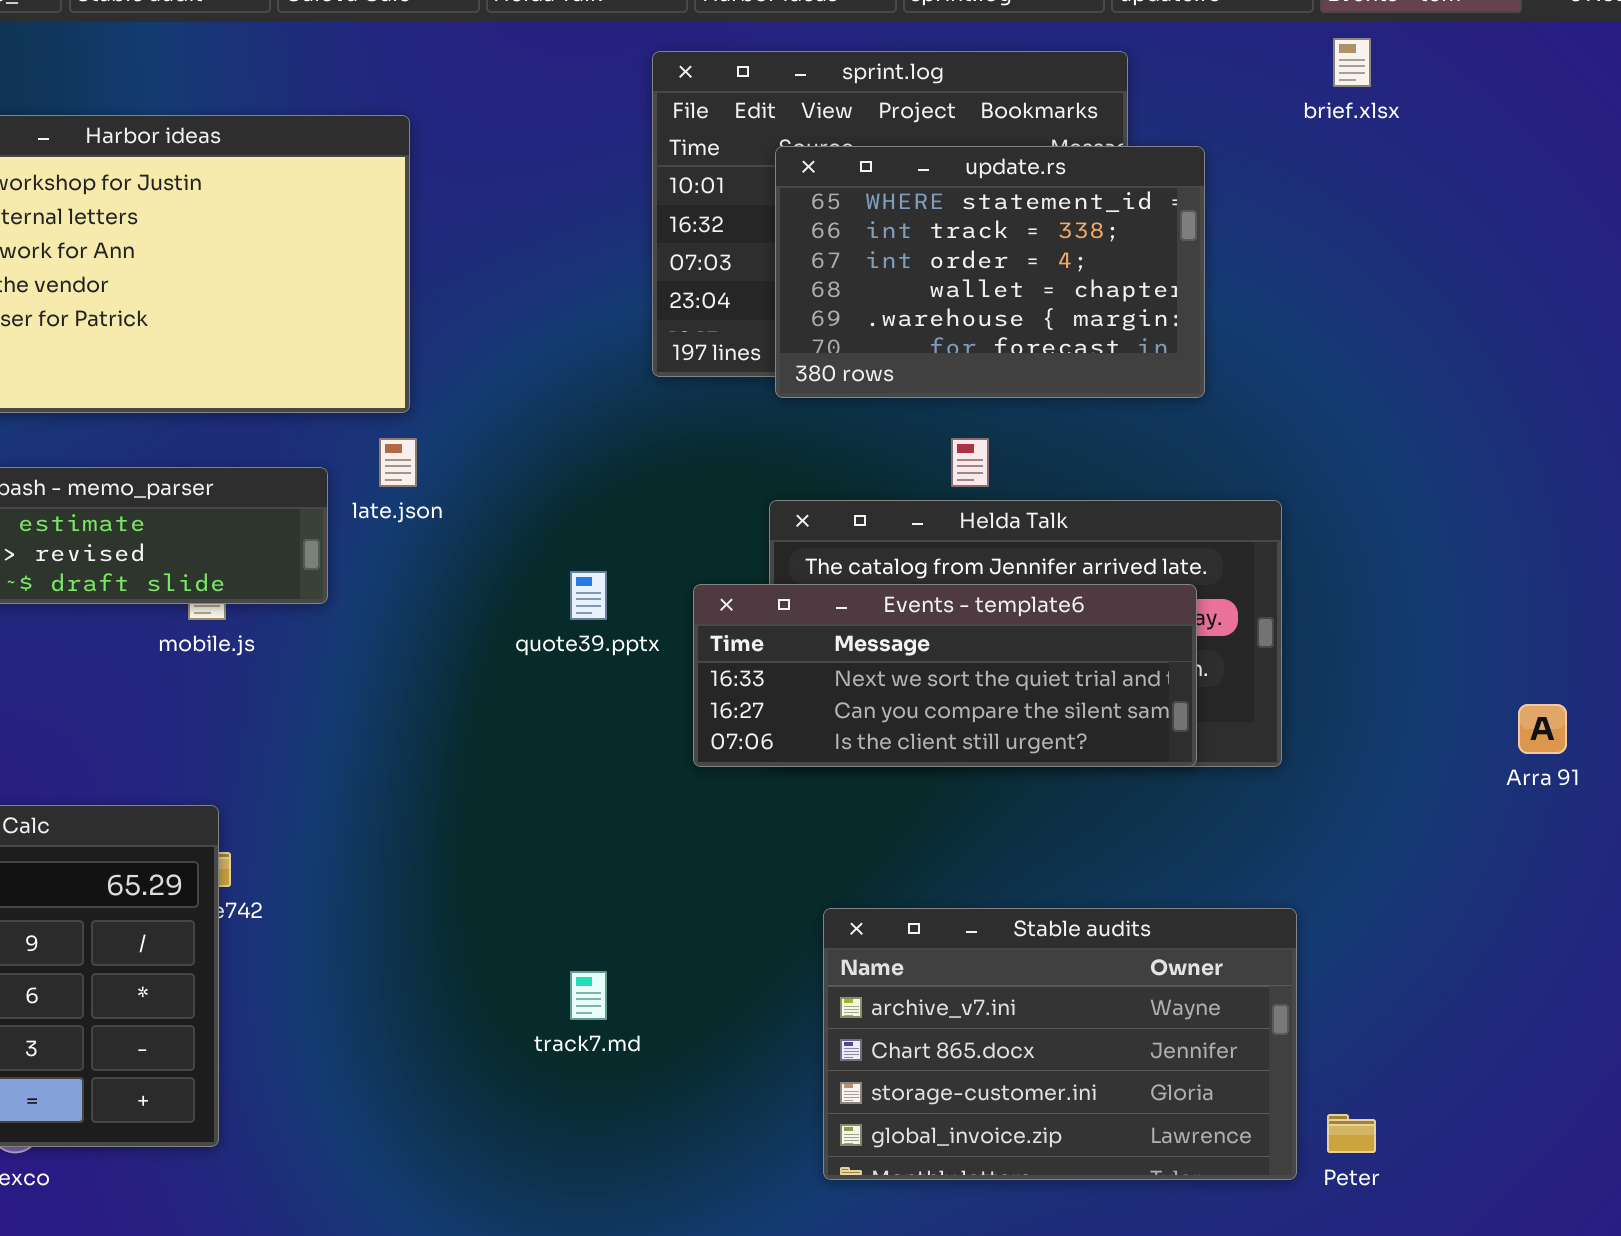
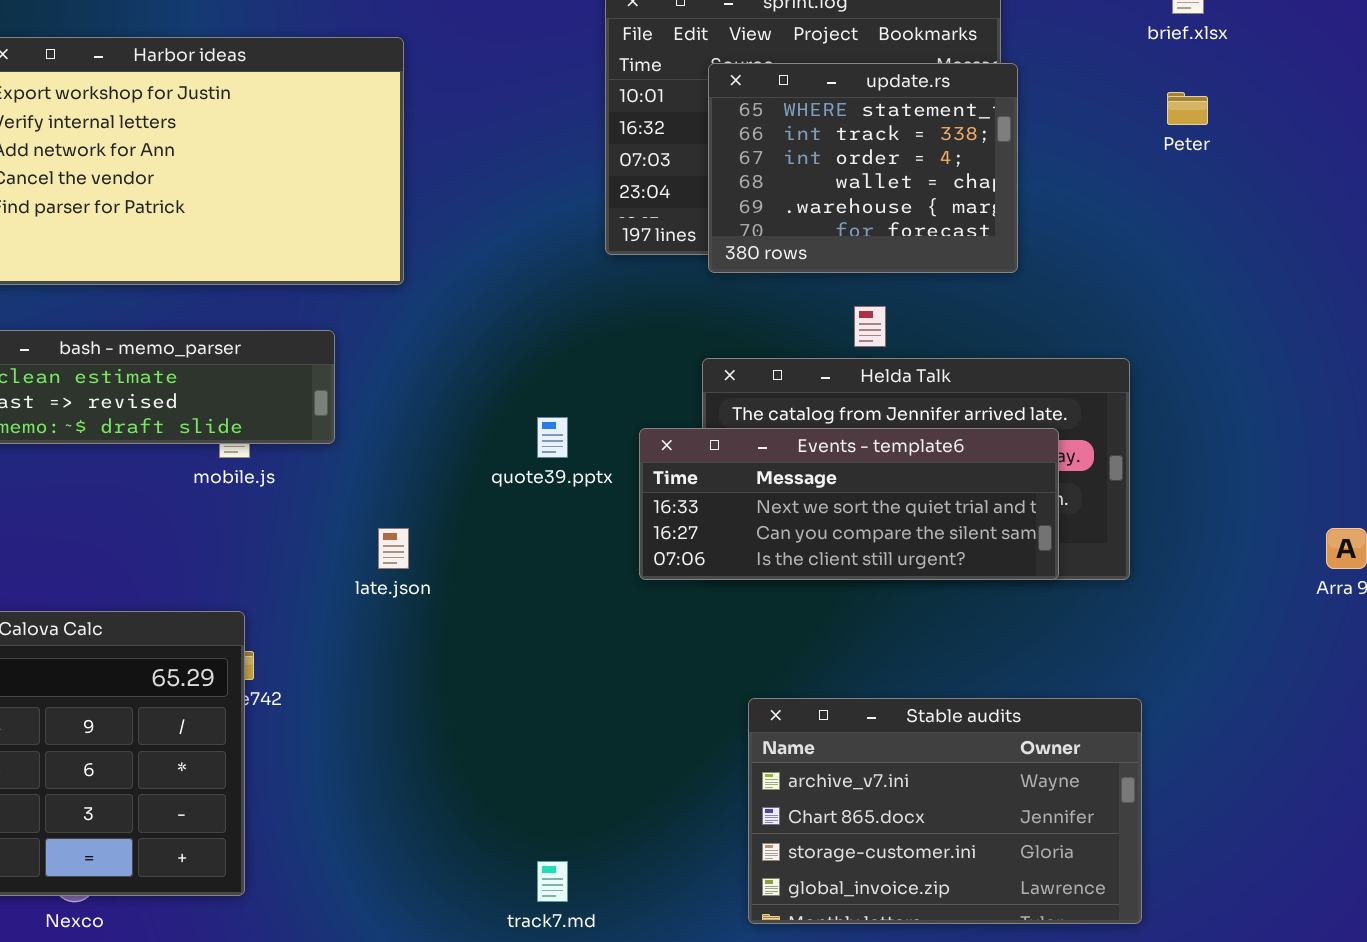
update.rs: [775,146,1205,398] -> [708,63,1018,273], resized
late.json: [379,438,417,487] -> [378,528,409,569], moved
track7.md: [570,971,607,1020] -> [537,861,568,902], moved
Peter: [1327,1114,1376,1153] -> [1167,92,1208,125], moved

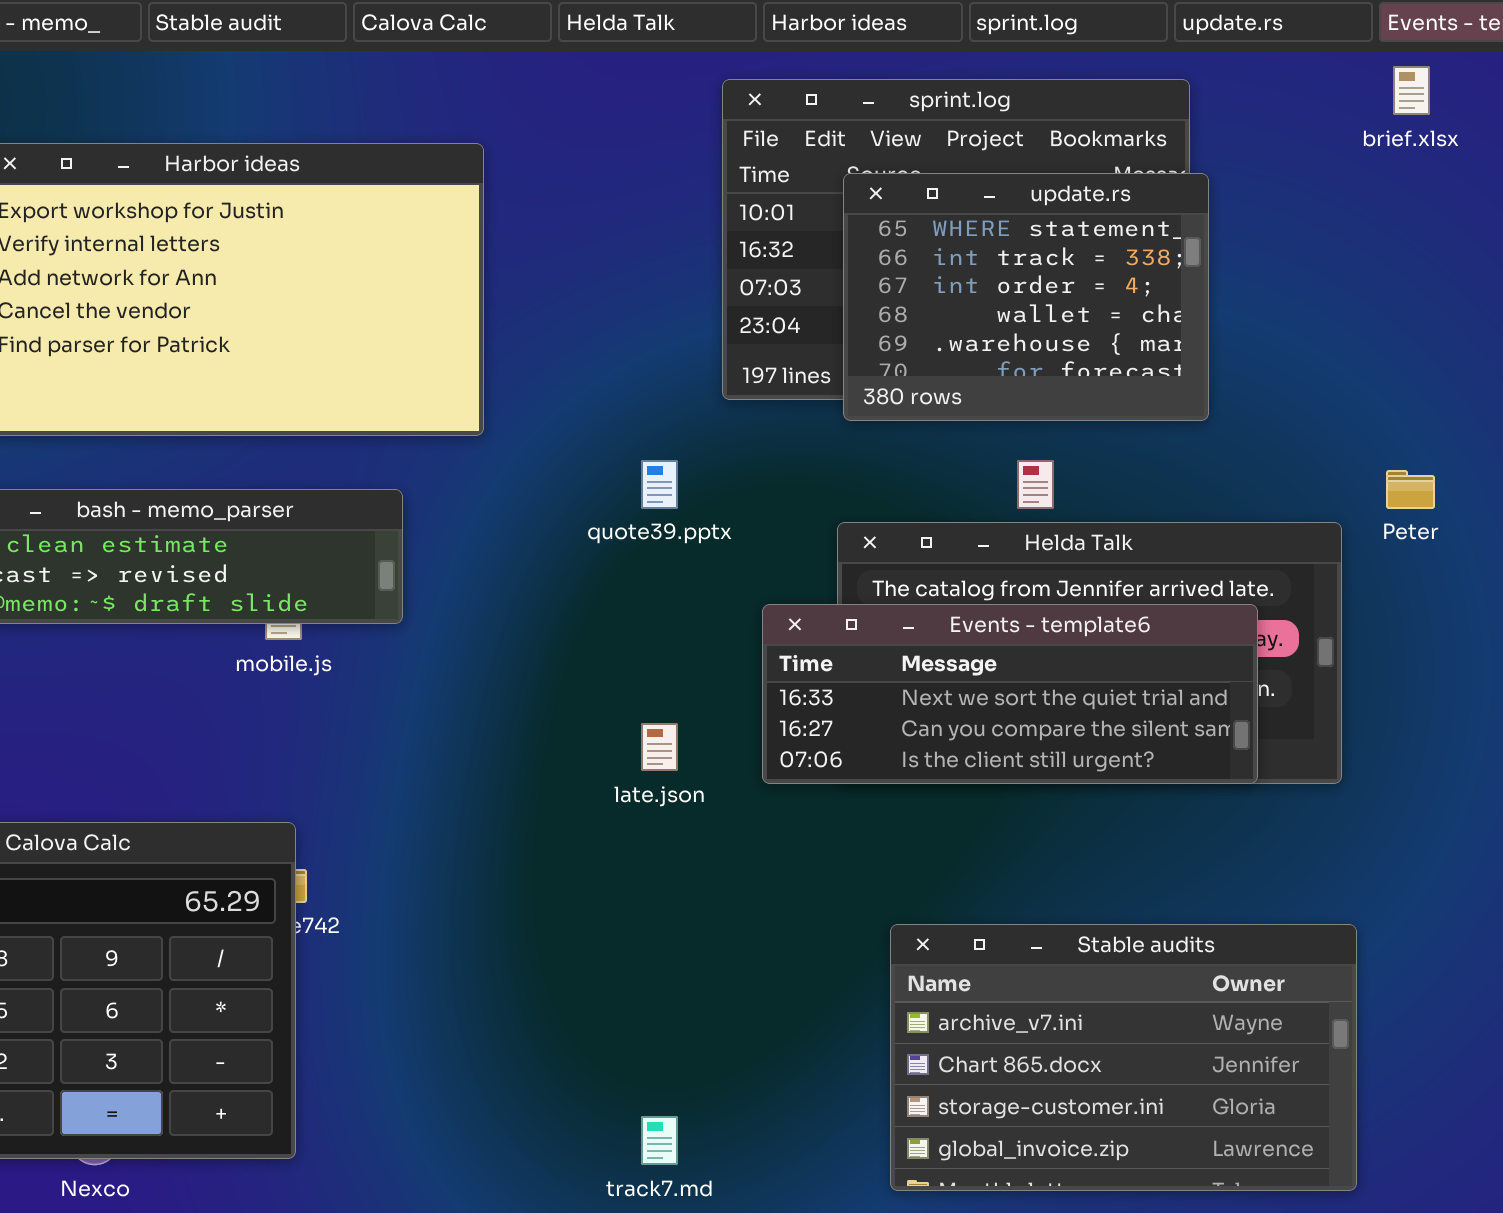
Peter: [1167,92,1208,125] -> [1386,470,1435,509], moved
quote39.pptx: [537,417,568,458] -> [641,460,678,509], moved
late.json: [378,528,409,569] -> [641,723,678,771], moved

